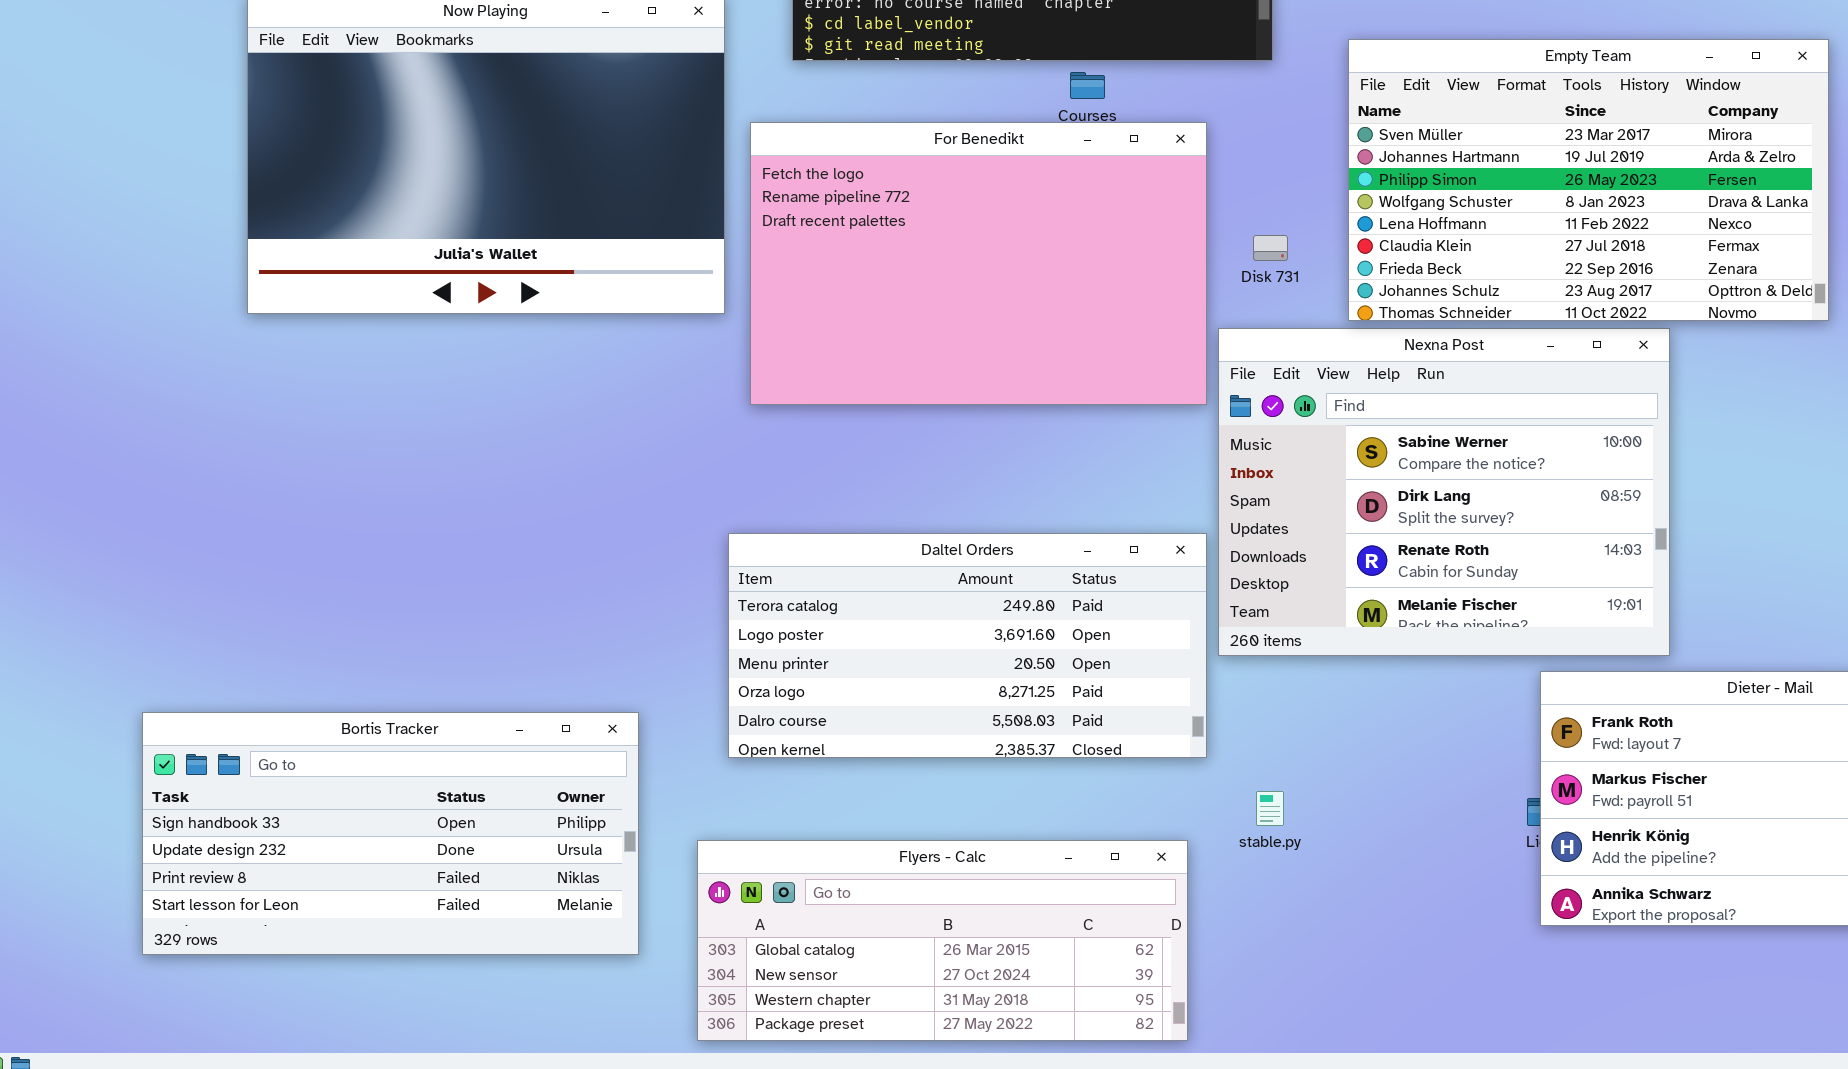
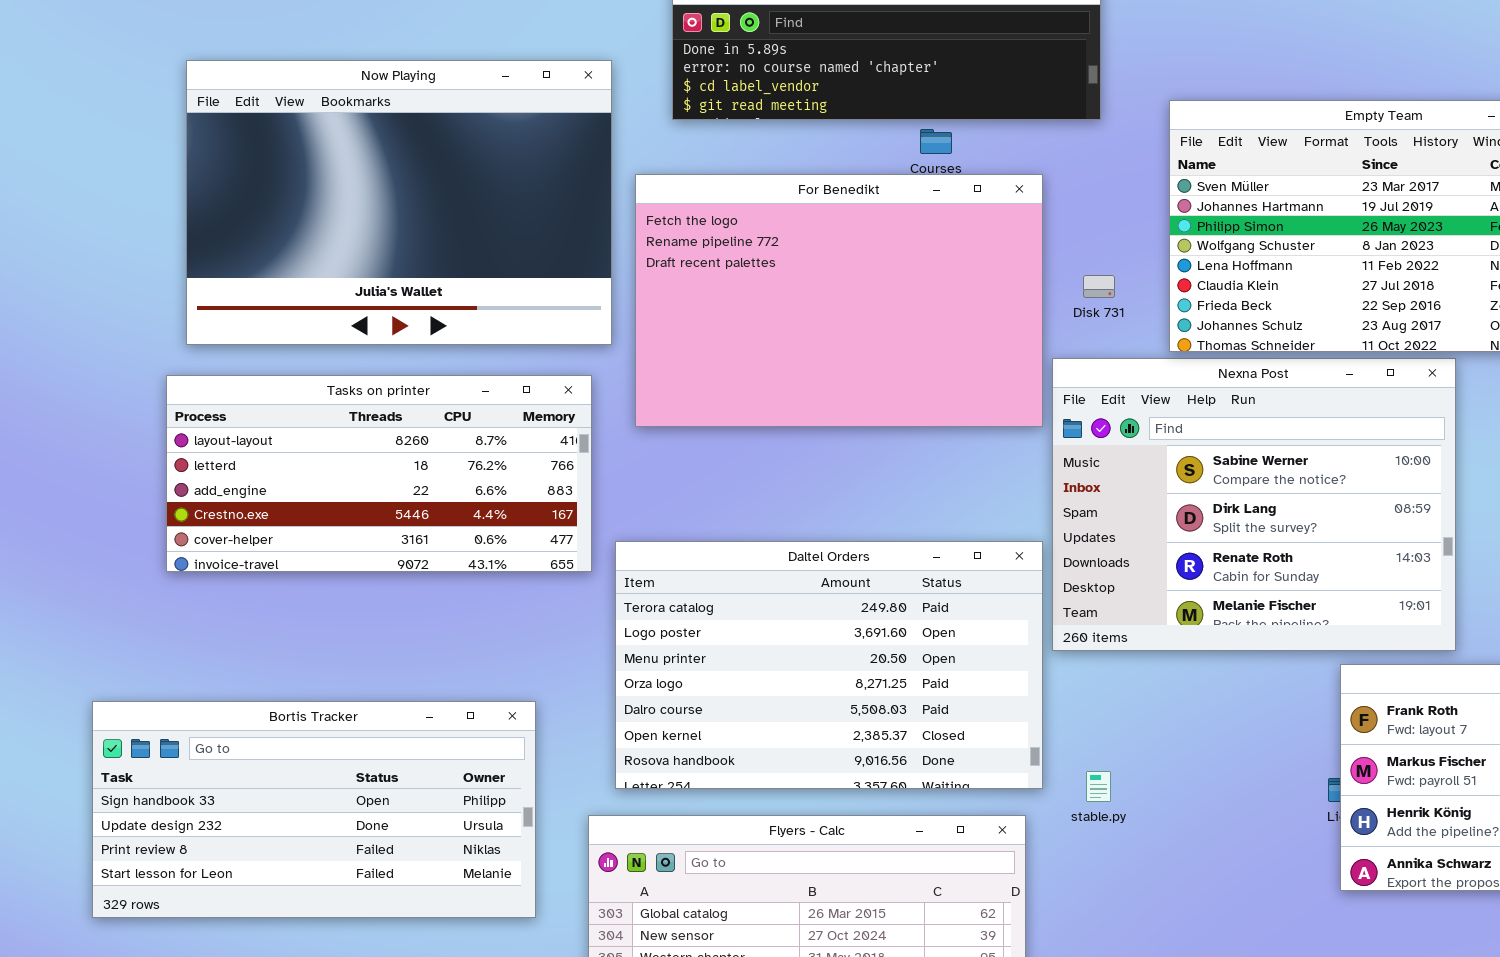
Tasks on printer: none -> [166,375,592,572], opened
Daltel Orders: [728,533,1207,758] -> [615,541,1043,789], resized

